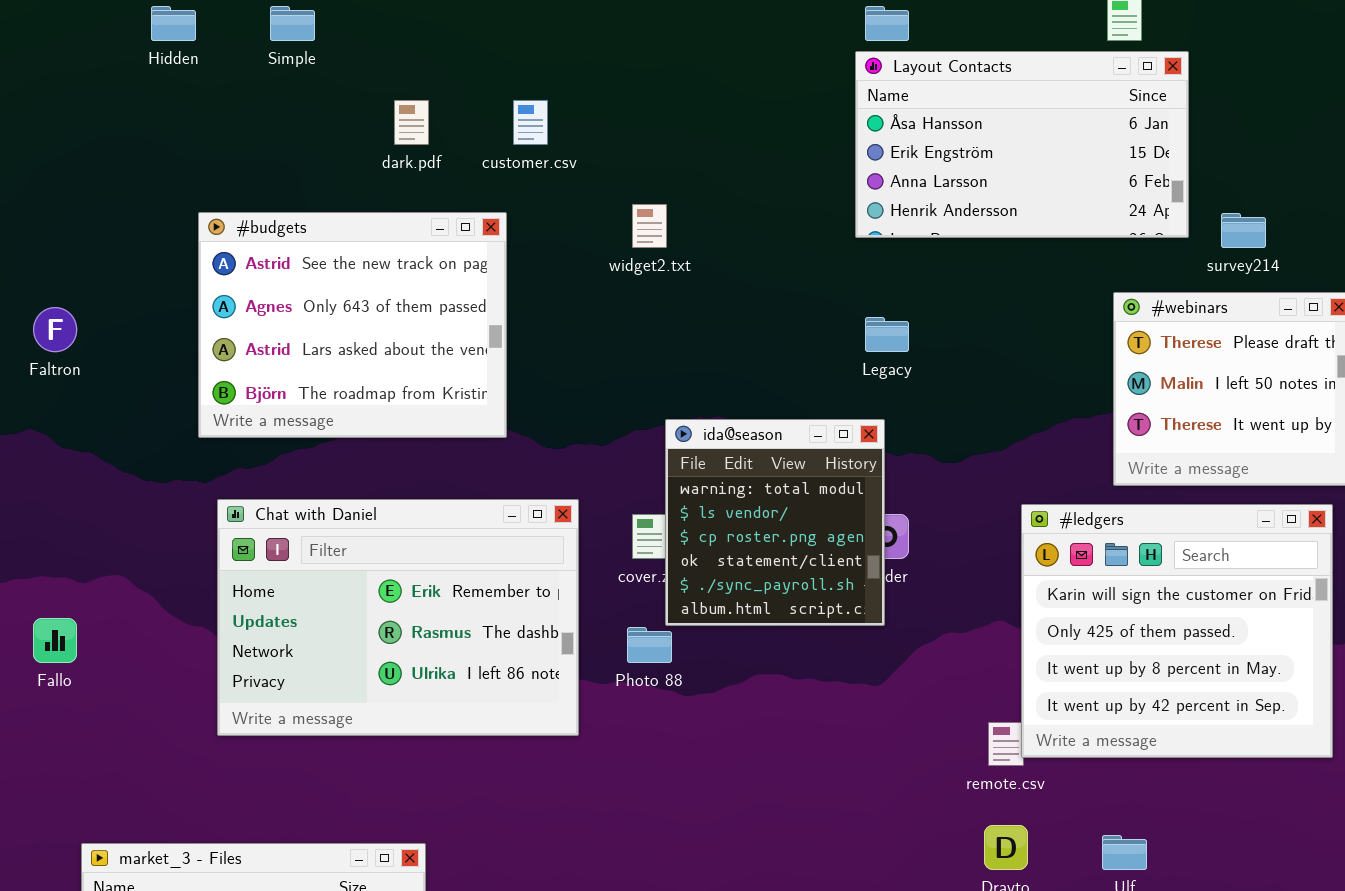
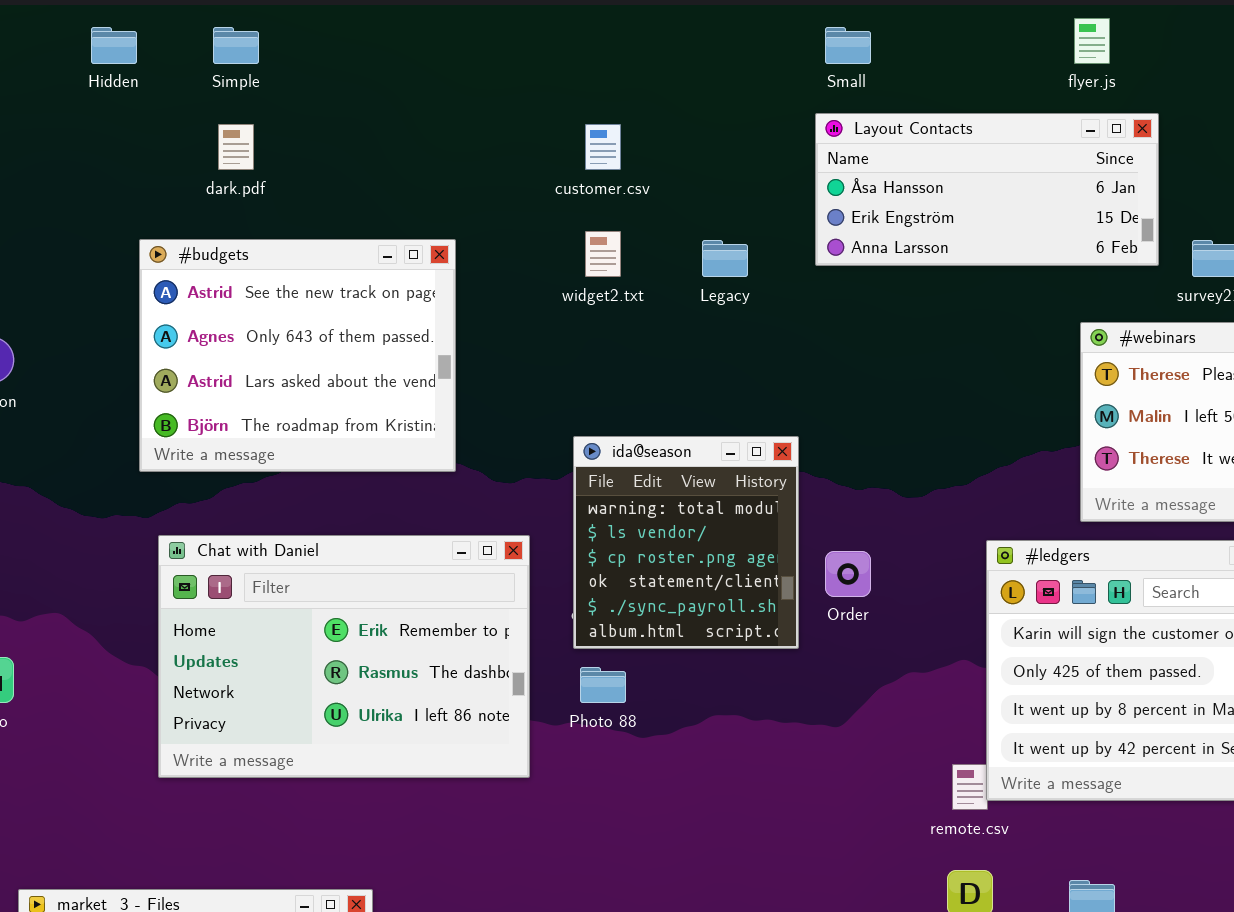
Layout Contacts: [855,51,1189,238] -> [815,113,1159,266], resized
dark.pdf: [394,100,429,145] -> [218,124,254,170], moved
customer.csv: [513,100,548,145] -> [585,124,621,170], moved
Legacy: [865,317,909,352] -> [702,240,748,277], moved
ida@season: [665,419,885,626] -> [573,436,799,649], moved

